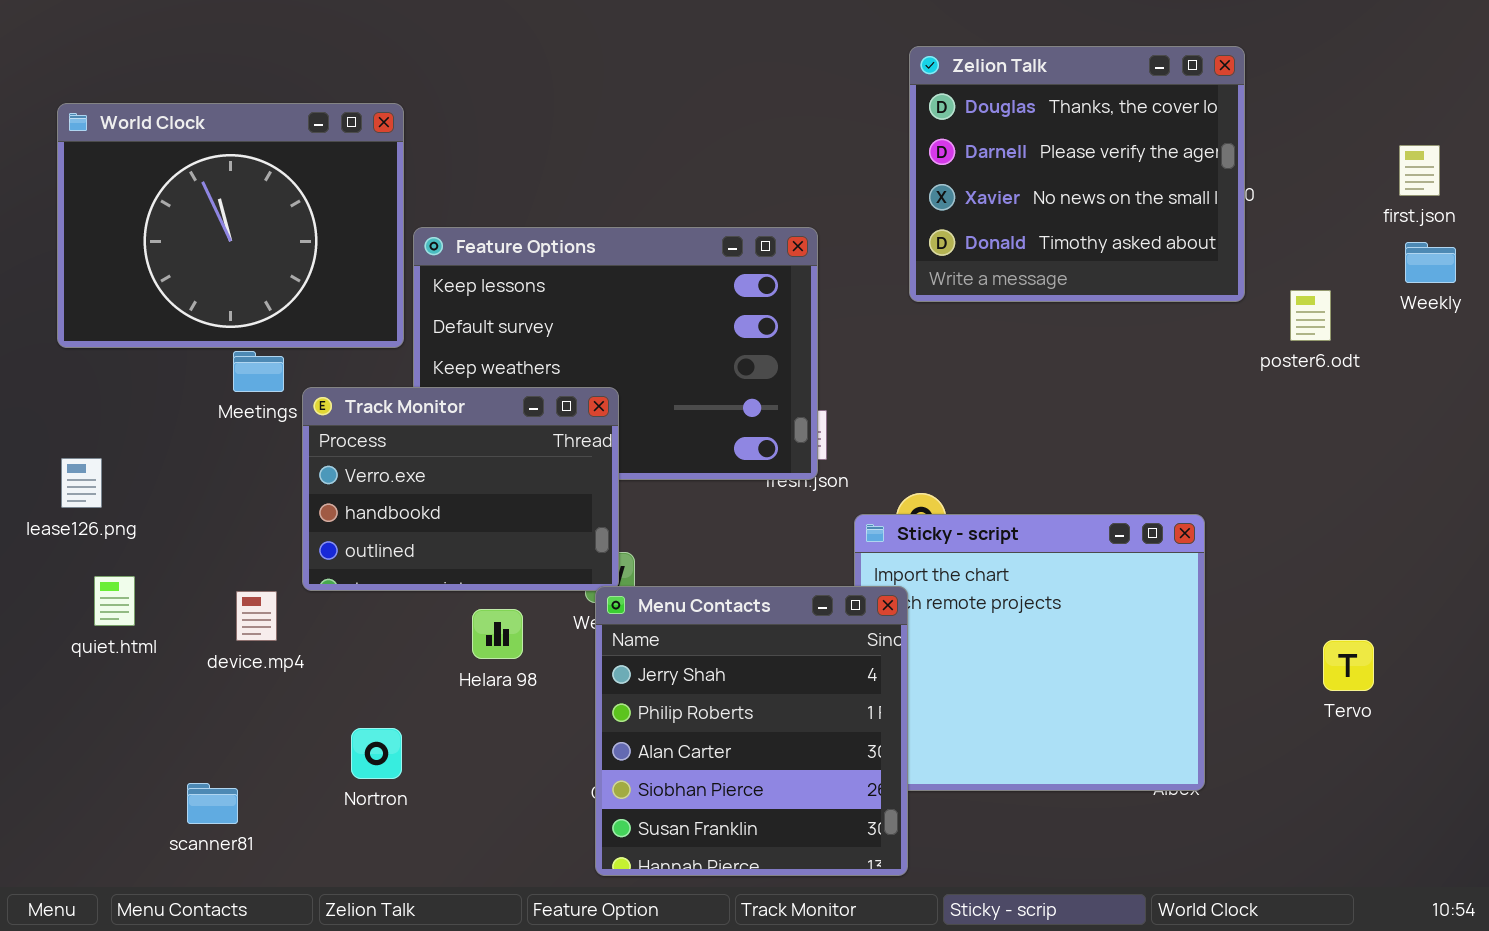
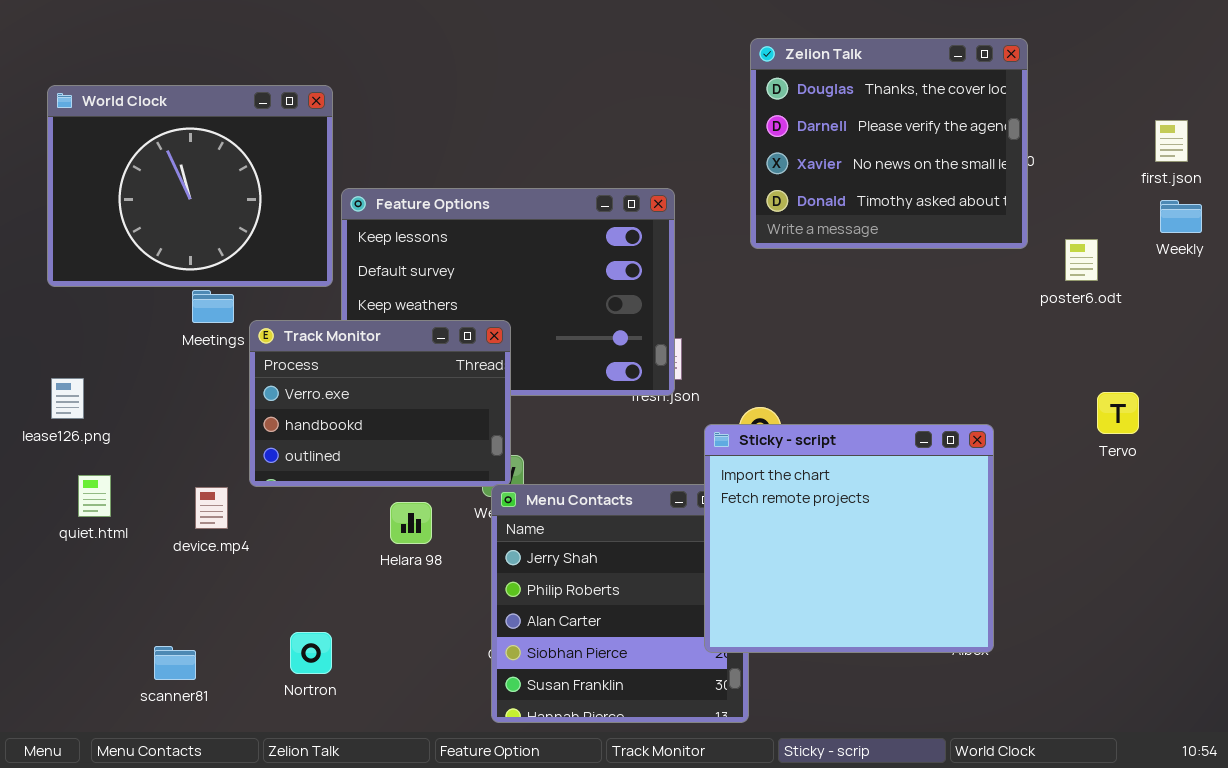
Sticky - script: [854,514,1205,791] -> [704,424,994,653], raised
Tervo: [1323,640,1374,691] -> [1097,392,1139,434], moved
Nortron: [351,728,402,779] -> [290,632,332,674], moved

